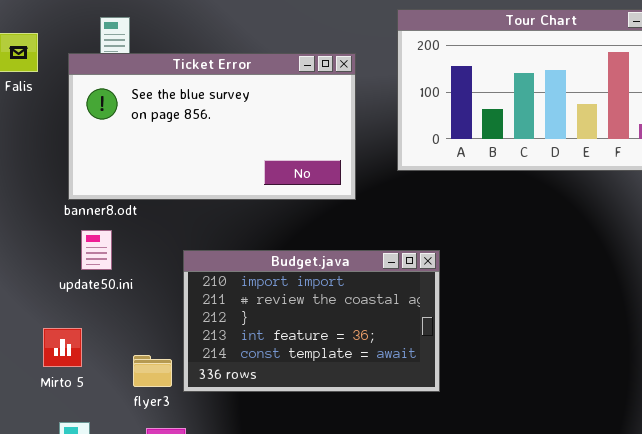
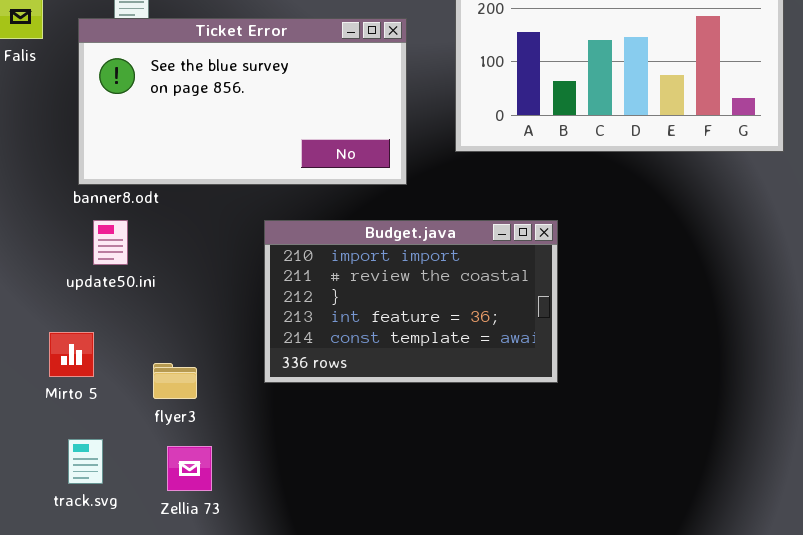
Budget.java: [183,250,440,392] -> [264,220,558,383], moved

